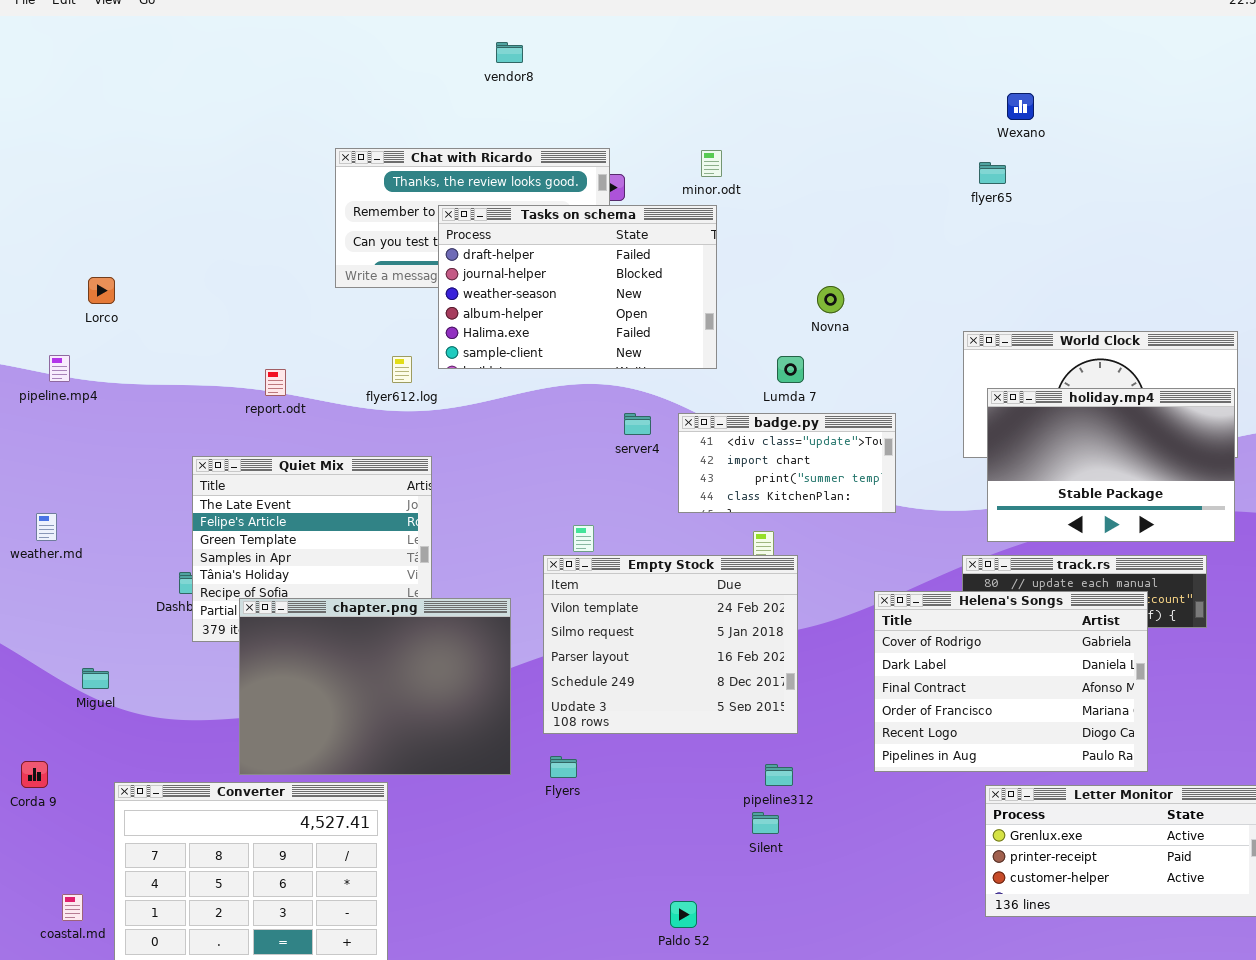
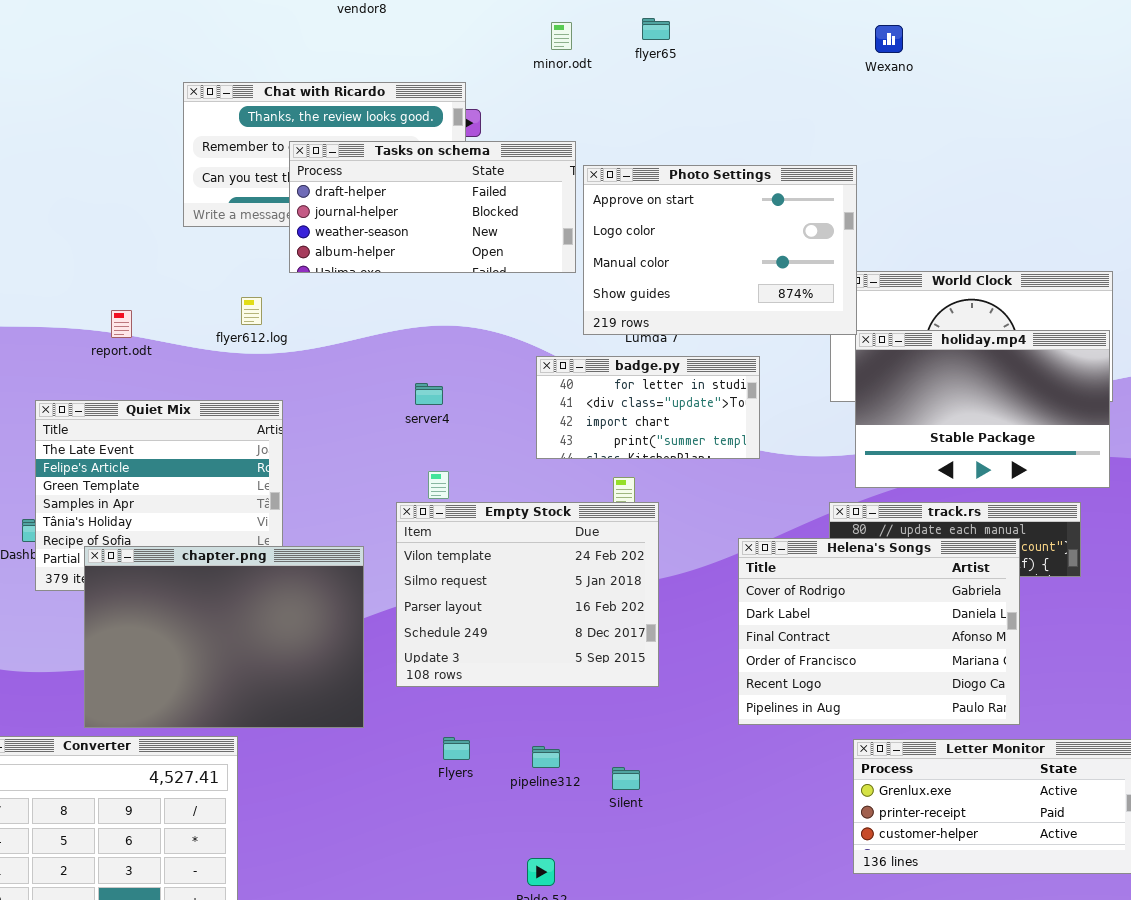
minor.odt: [701,150,722,177] -> [551,22,572,50], moved
flyer65: [979,162,1006,184] -> [642,18,670,40], moved
Tasks on schema: [438,205,717,369] -> [289,141,576,273], resized
Photo Settings: none -> [583,165,857,335], opened
server4: [624,413,651,435] -> [415,383,443,405], moved
badge.py: [678,413,896,513] -> [536,356,760,459], scrolled up 1 row
Flyers: [550,756,577,778] -> [443,737,470,760], moved
pipeline312: [765,764,793,786] -> [532,746,560,768], moved

